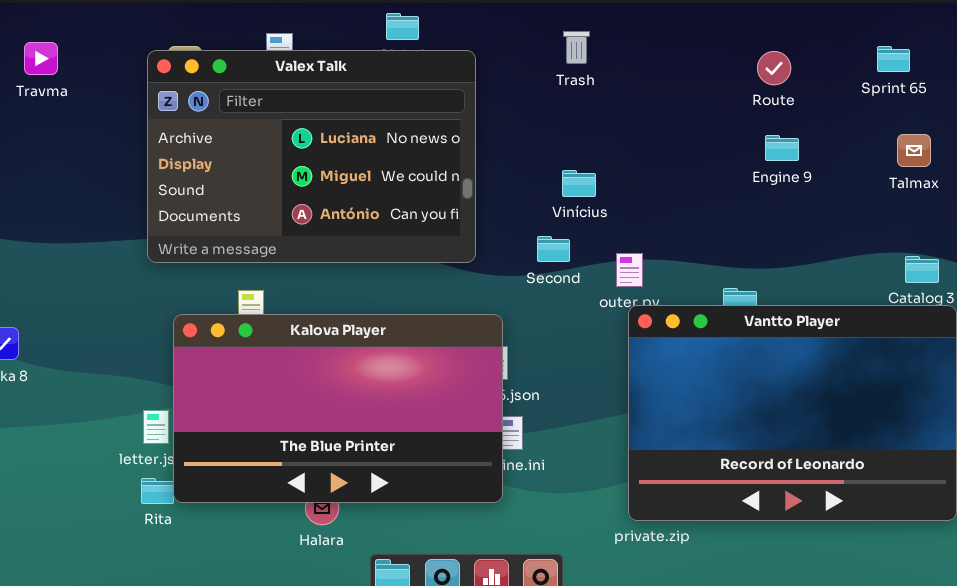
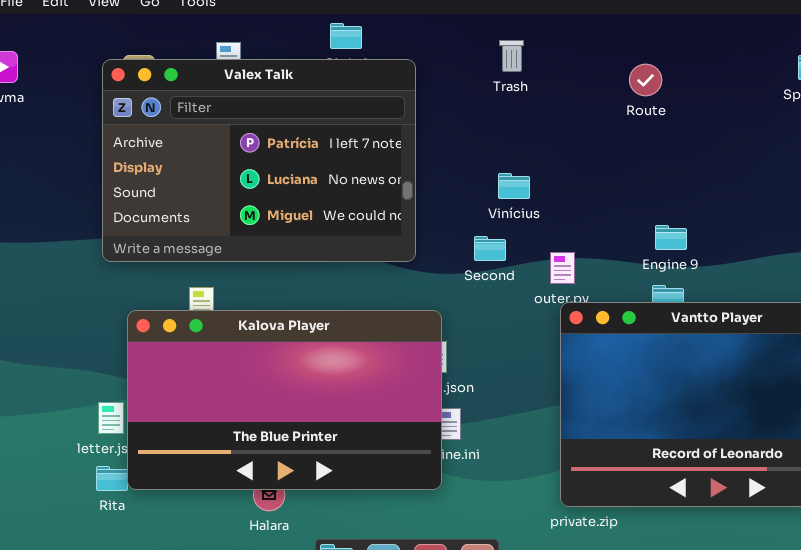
Valex Talk: [147,50,476,263] -> [102,59,416,262], scrolled up 1 row
Route: [757,51,791,85] -> [629,64,662,96], moved
Engine 9: [765,135,799,161] -> [655,225,687,250], moved

